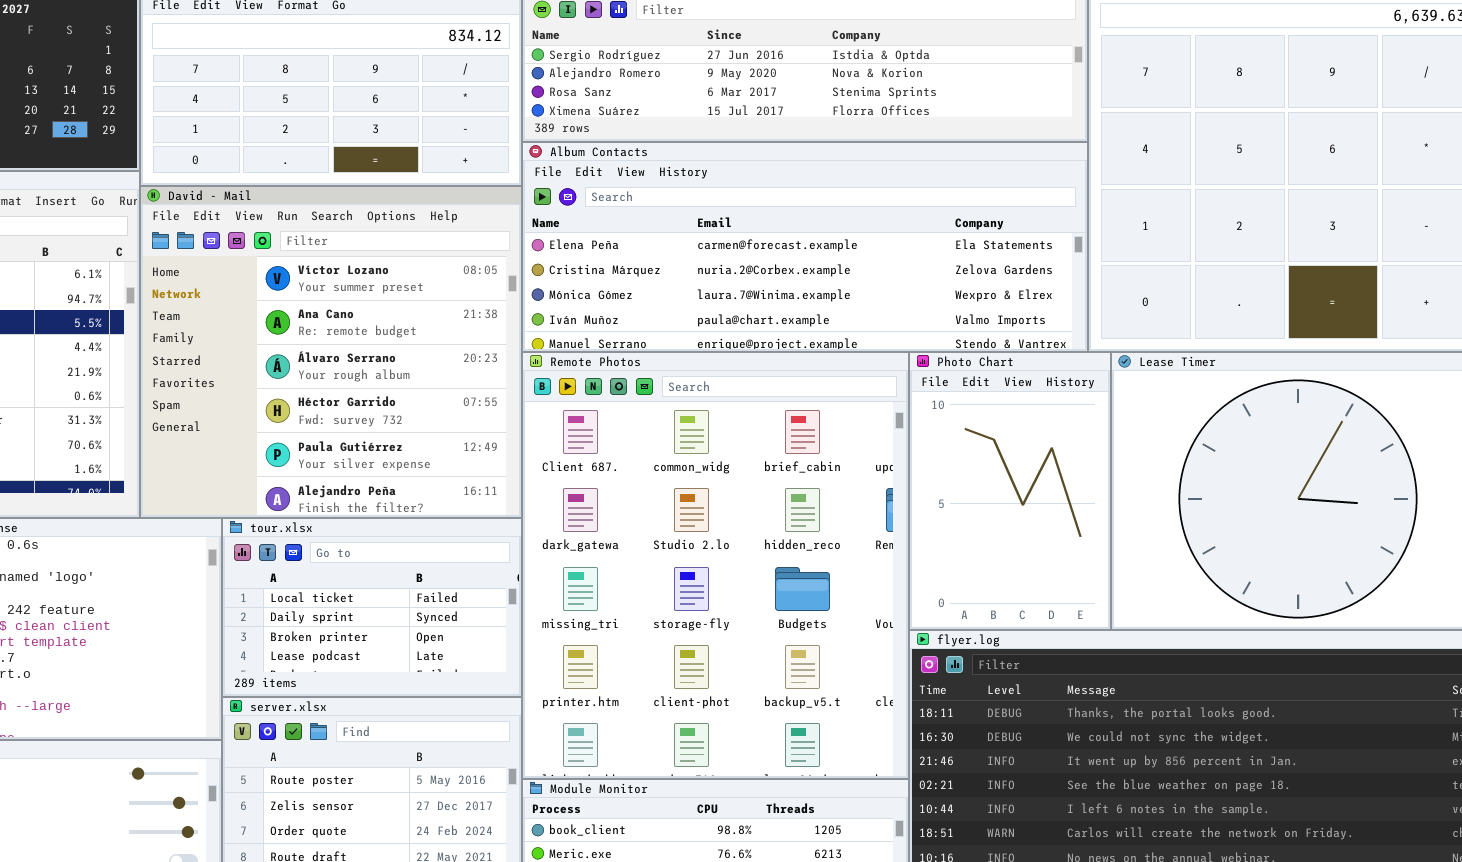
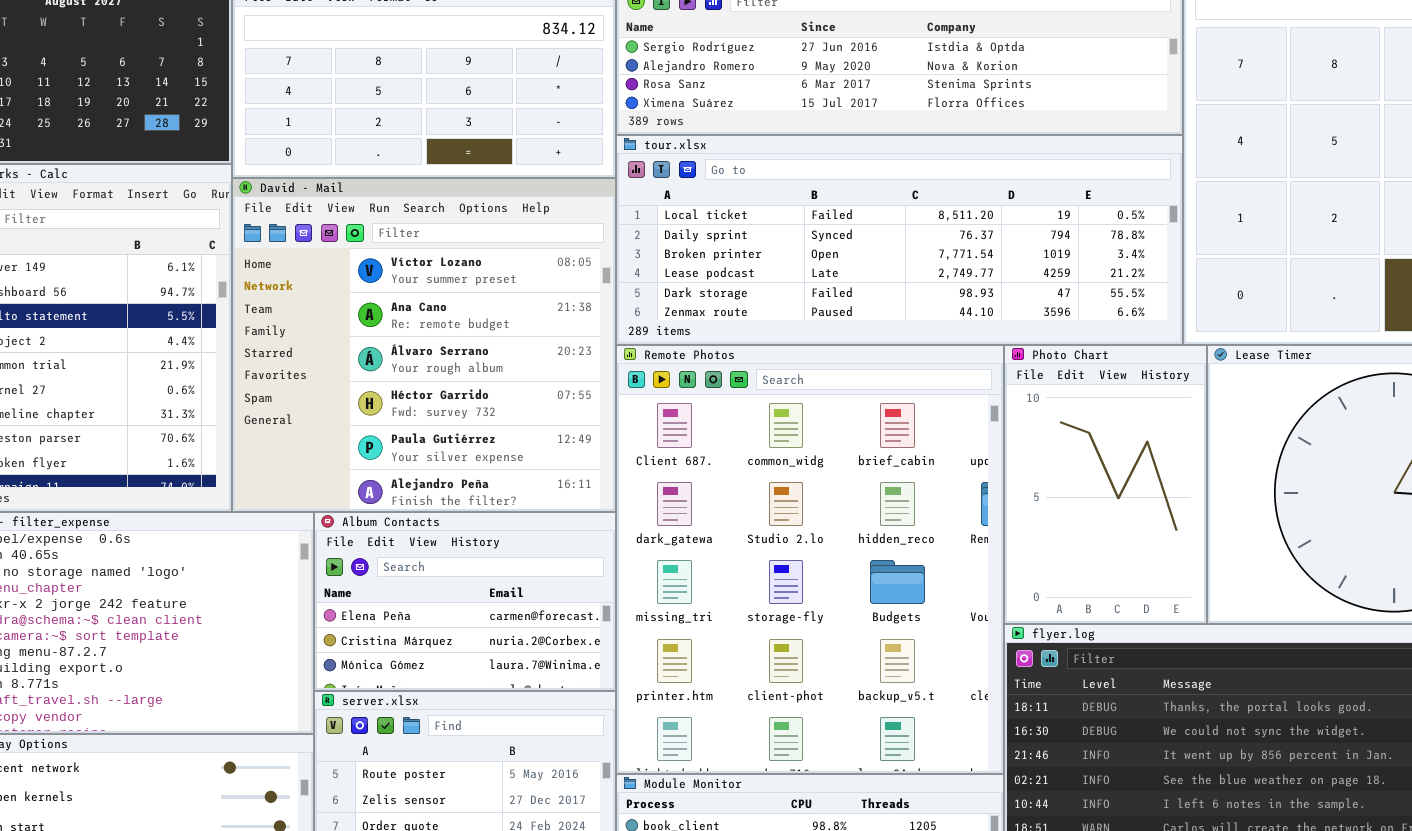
Album Contacts: [522,142,1088,352] -> [314,512,616,691], moved, resized
tour.xlsx: [222,518,522,697] -> [616,135,1183,345], moved, resized

